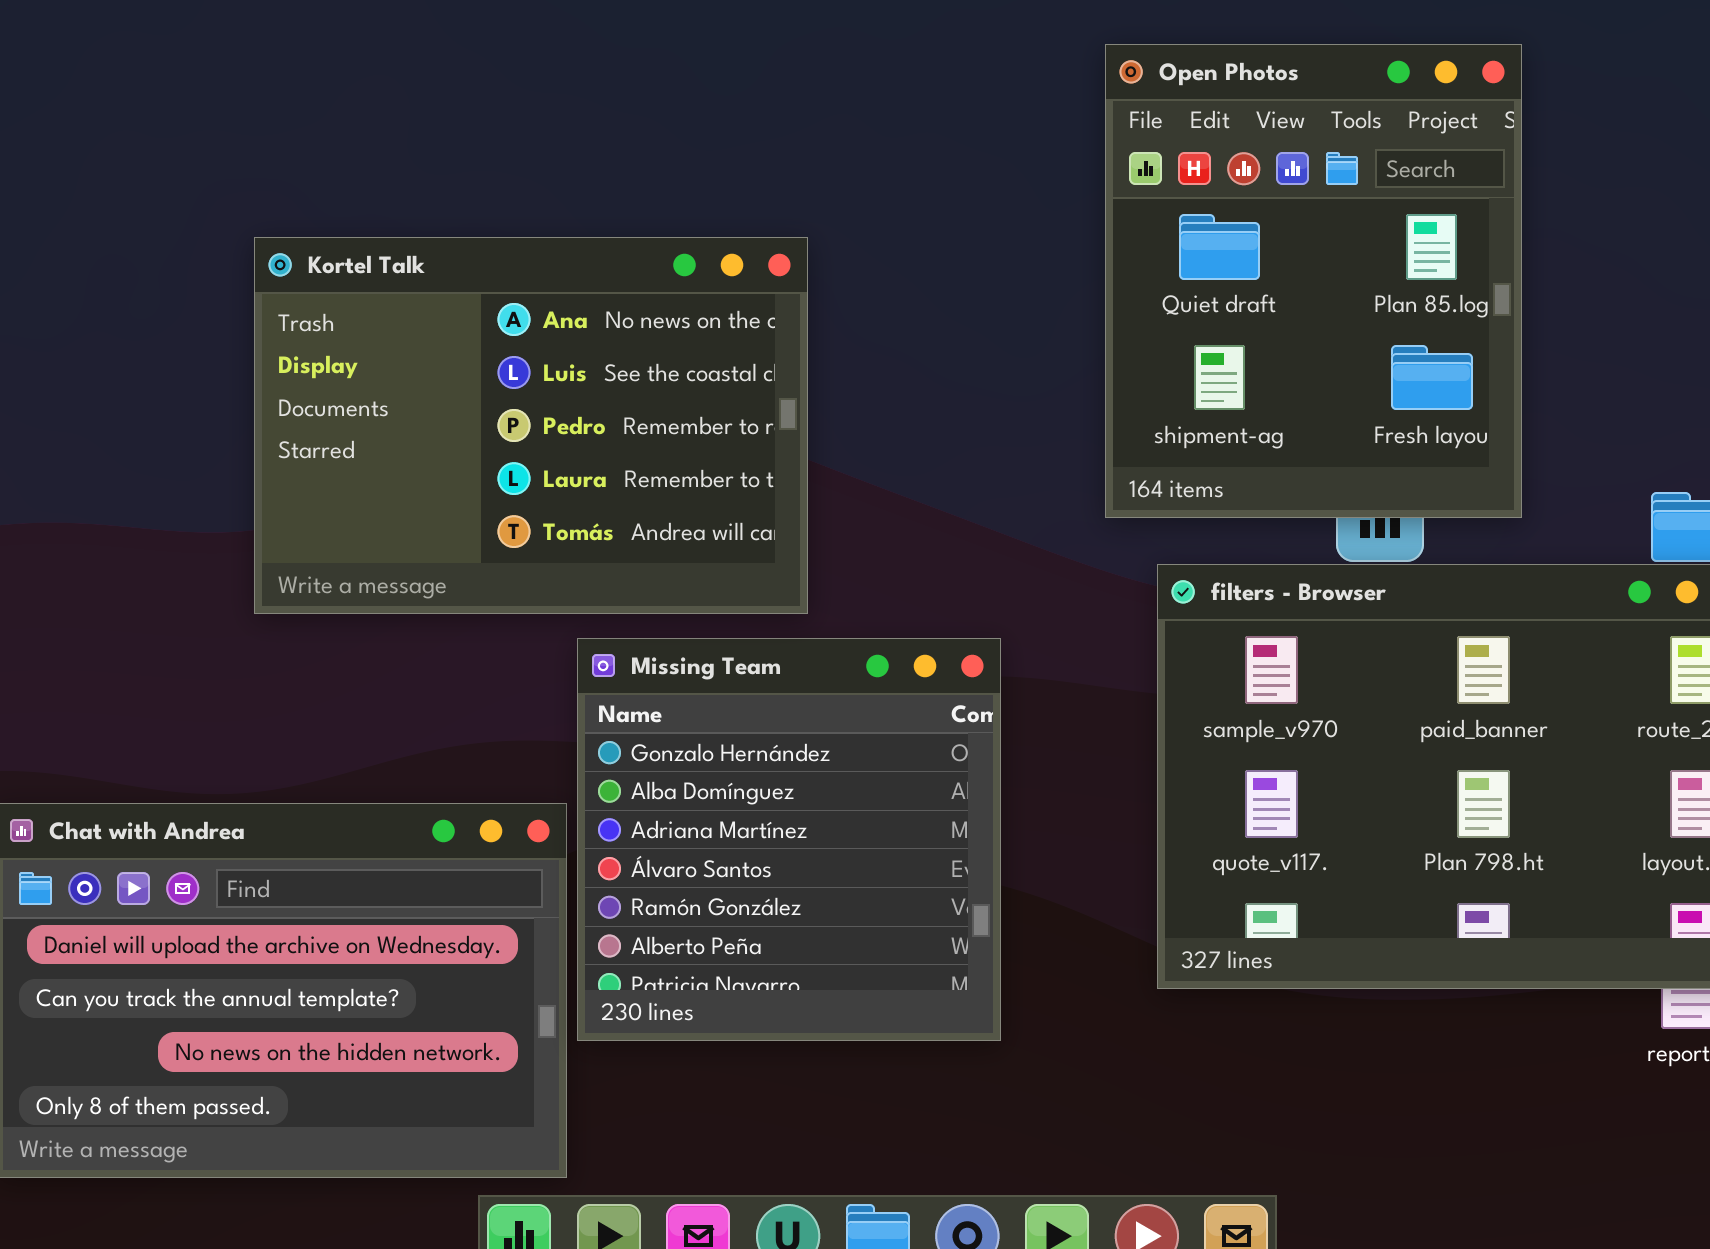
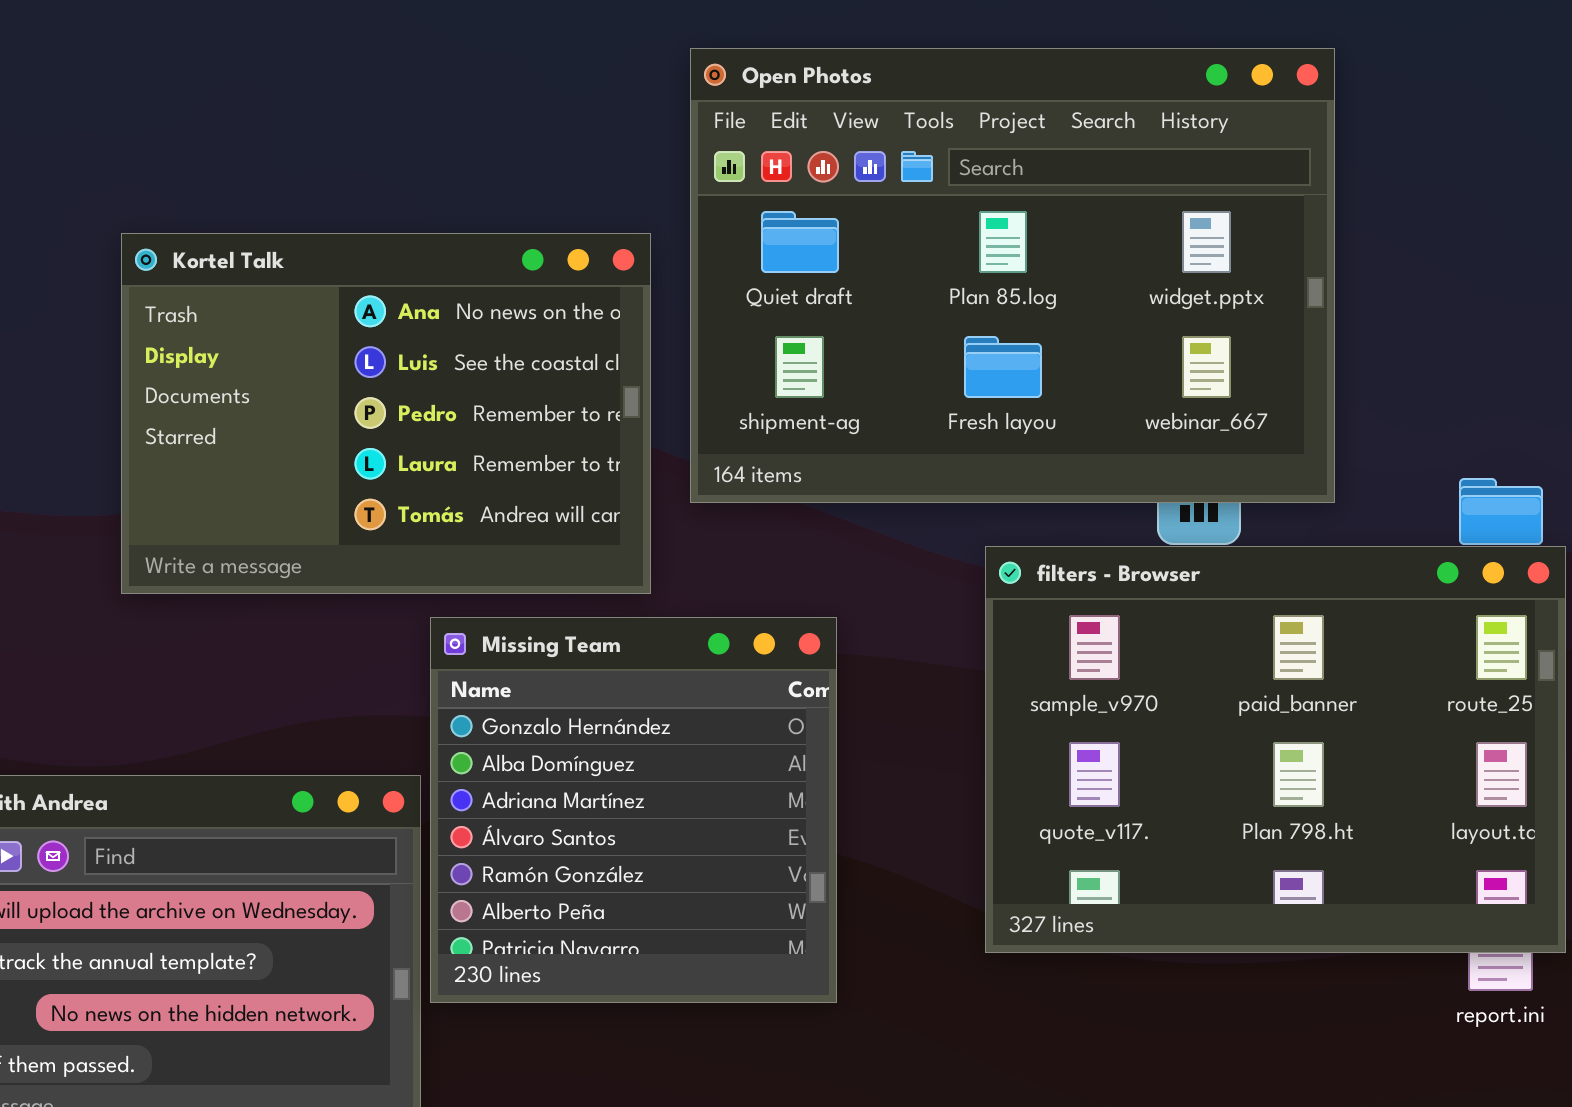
Open Photos: [1105,44,1522,518] -> [690,48,1335,503], resized

